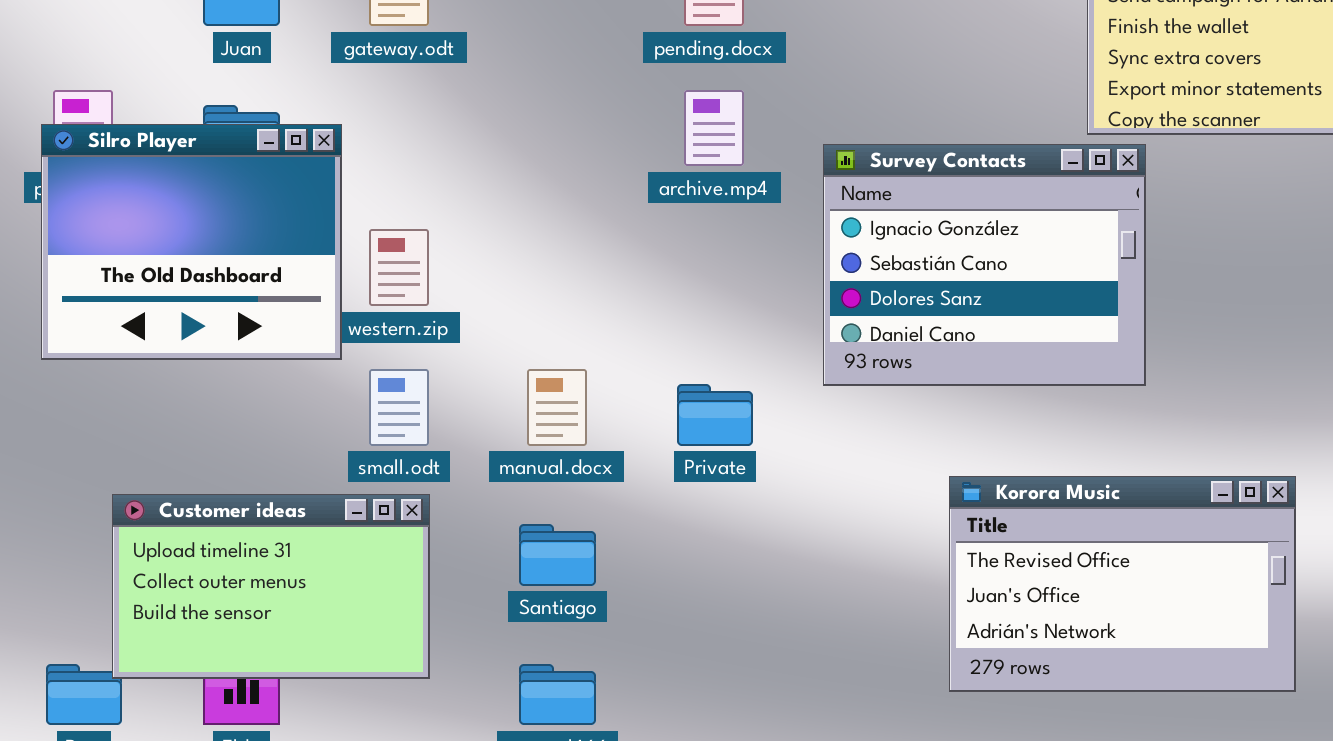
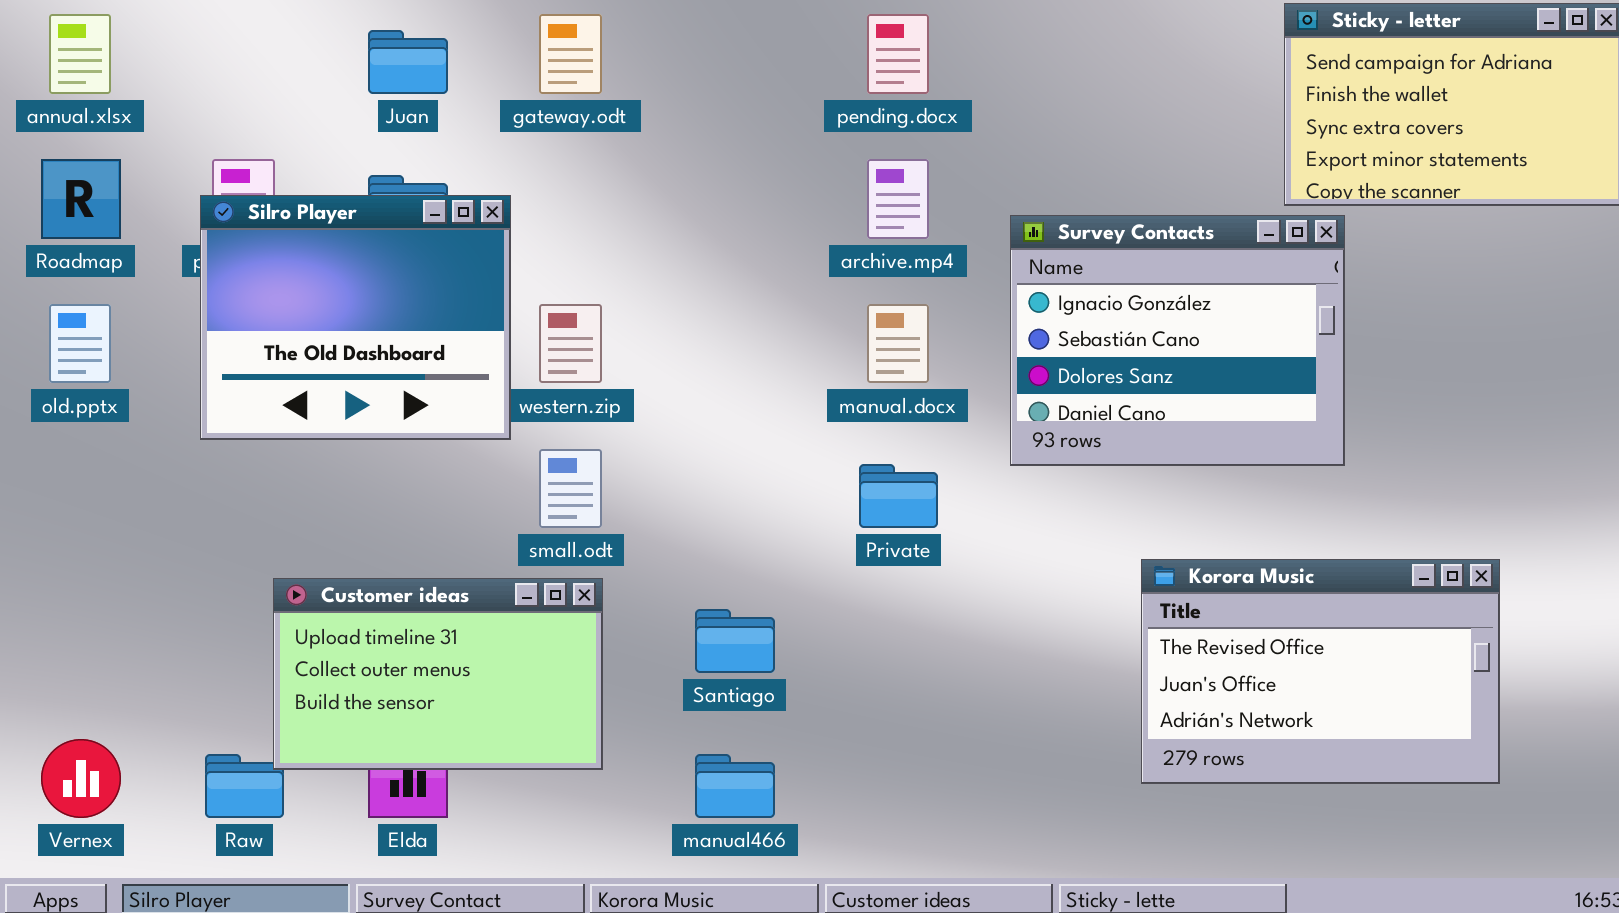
manual.docx: [527,369,587,446] -> [867,304,929,383], moved

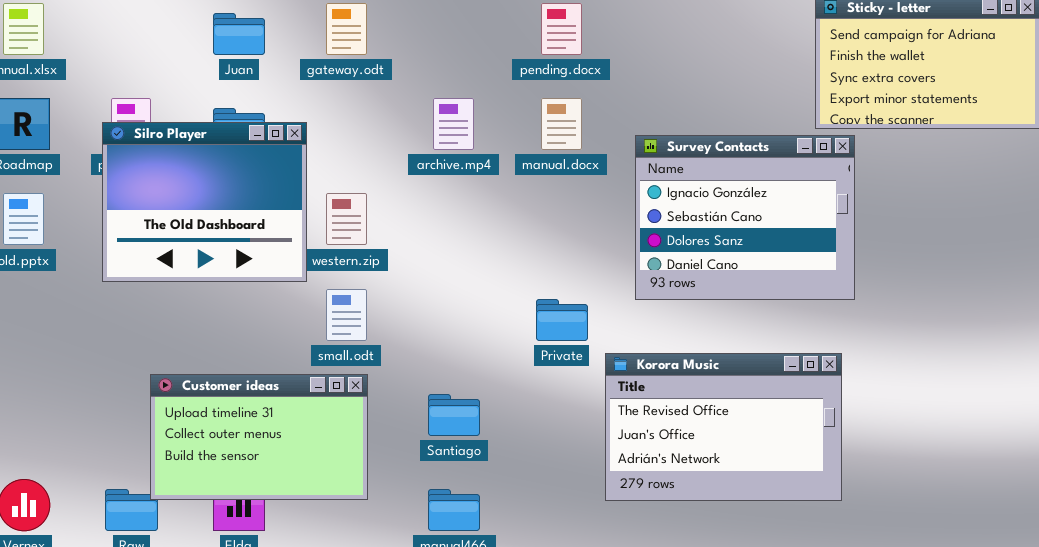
archive.mp4: [867,159,929,239] -> [433,98,474,150], moved
manual.docx: [867,304,929,383] -> [541,98,582,150], moved
Korora Music: [1141,559,1500,784] -> [605,353,842,501], moved

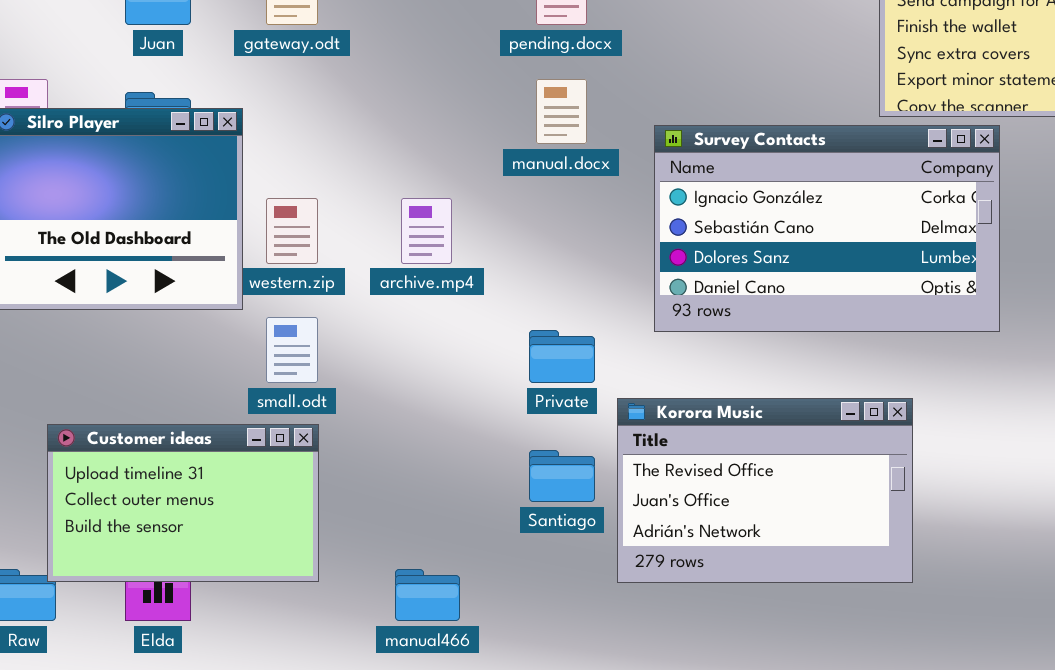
archive.mp4: [433,98,474,150] -> [401,198,452,264], moved
Survey Contacts: [635,135,855,300] -> [654,125,1000,332], resized
Santiago: [428,394,480,436] -> [529,450,595,502], moved

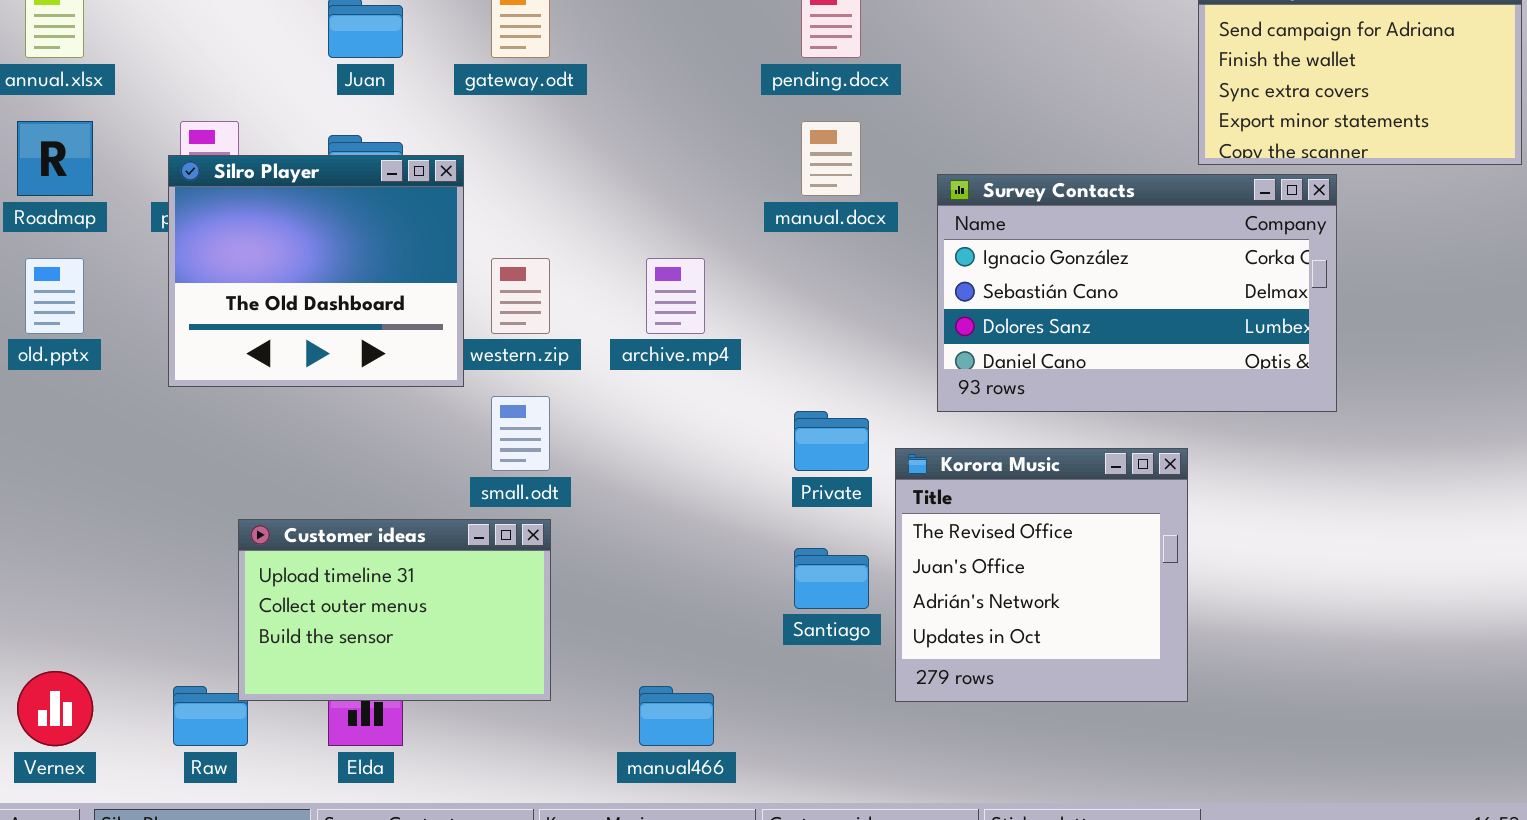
Korora Music: [617,398,913,583] -> [895,448,1188,702], resized

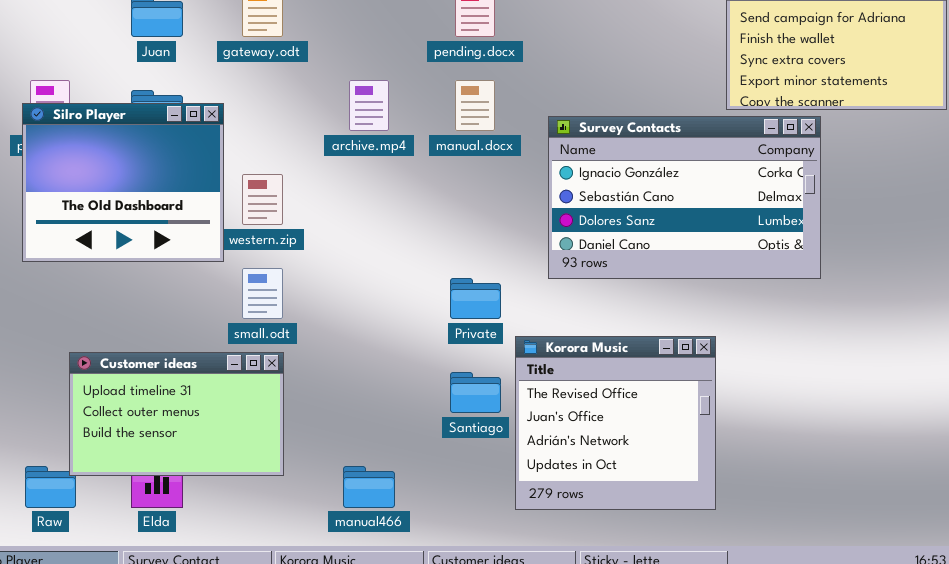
archive.mp4: [646,258,705,334] -> [349,80,389,131], moved
Korora Music: [895,448,1188,702] -> [515,336,716,510], moved

